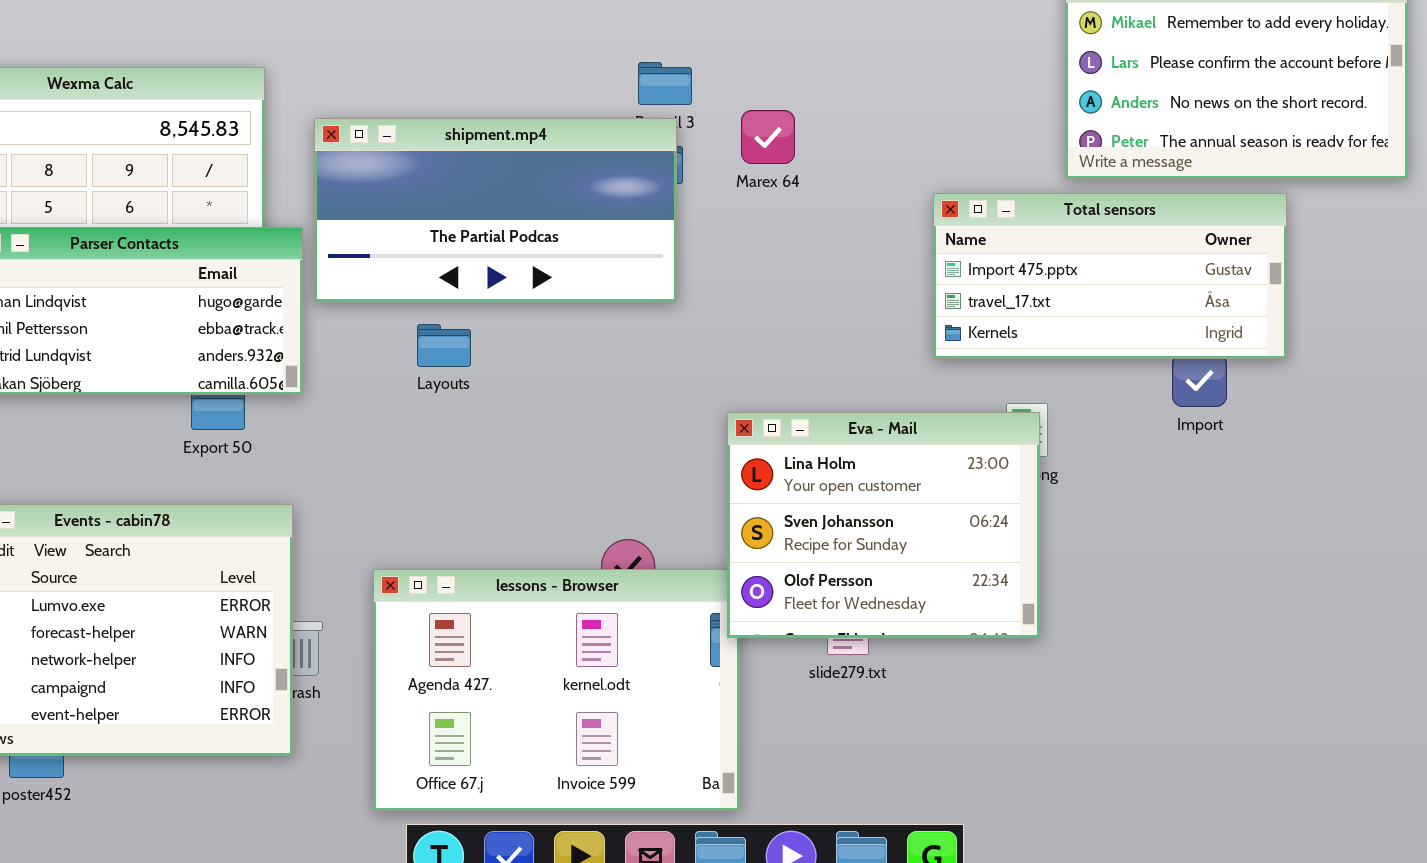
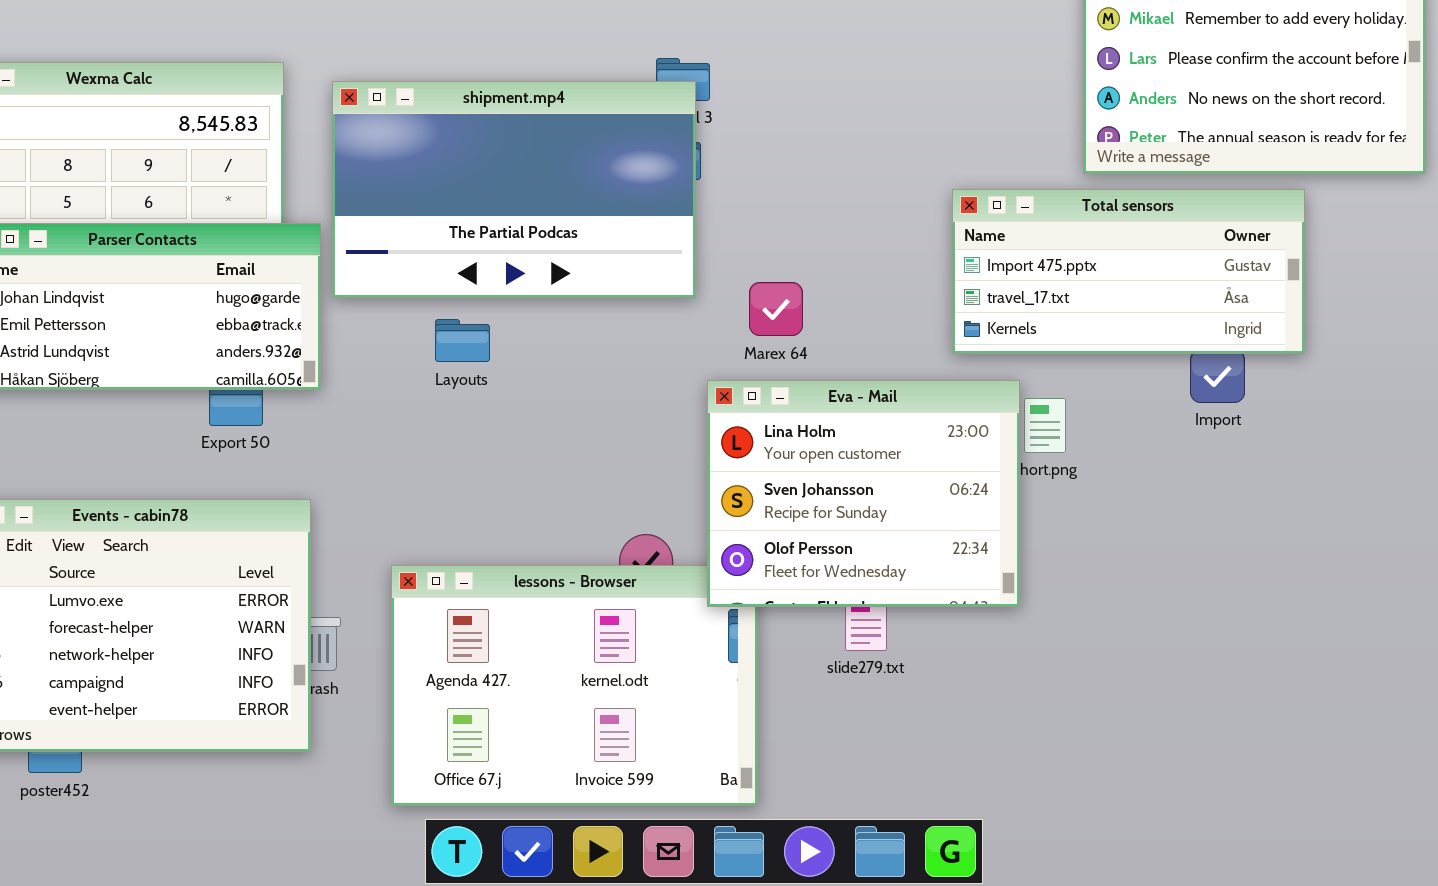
Marex 64: [741,110,795,164] -> [749,282,803,336], moved
shipment.mp4: [314,118,677,302] -> [332,81,696,298], resized
Eva - Mail: [727,412,1040,638] -> [707,380,1020,607], moved

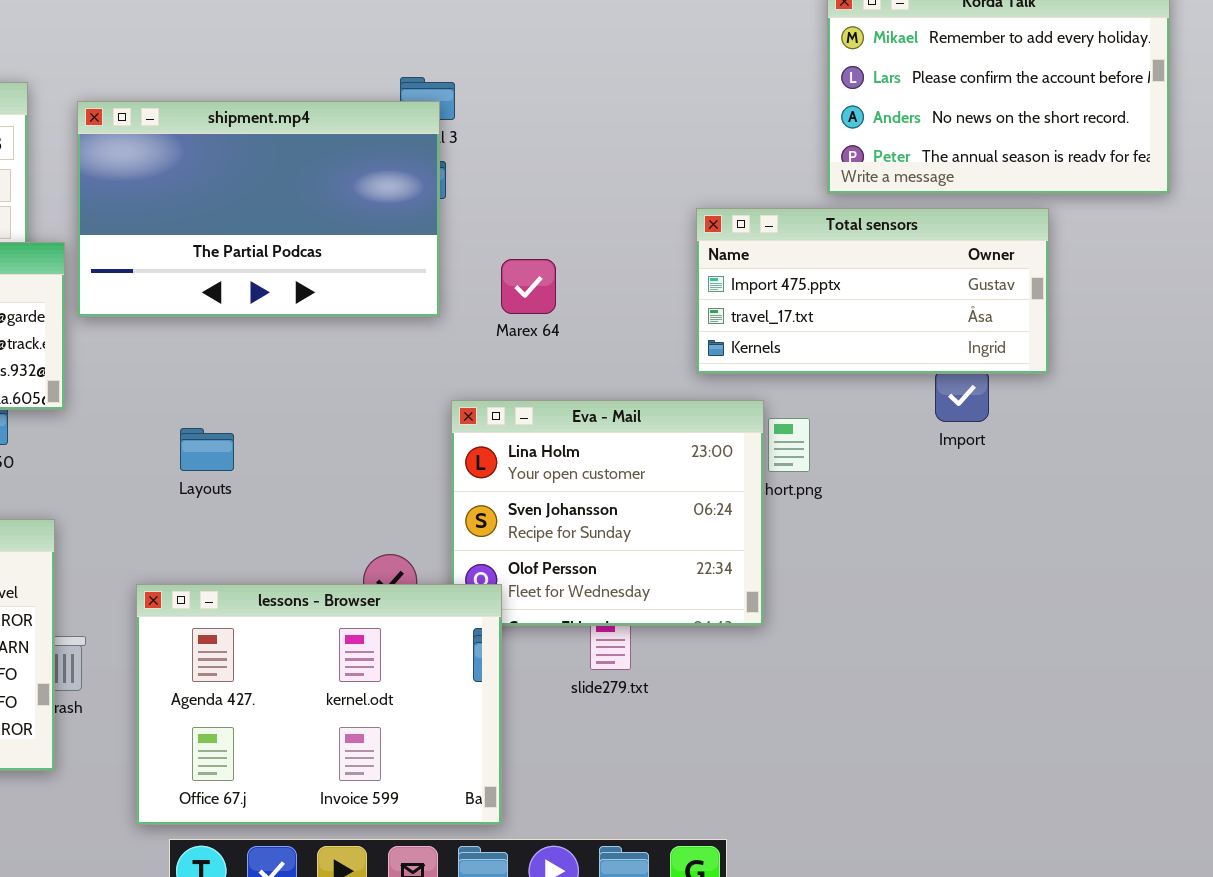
Marex 64: [749,282,803,336] -> [501,259,556,314], moved
Layouts: [435,319,490,362] -> [180,428,234,471], moved
lessons - Browser: [391,565,758,806] -> [136,584,502,825], raised

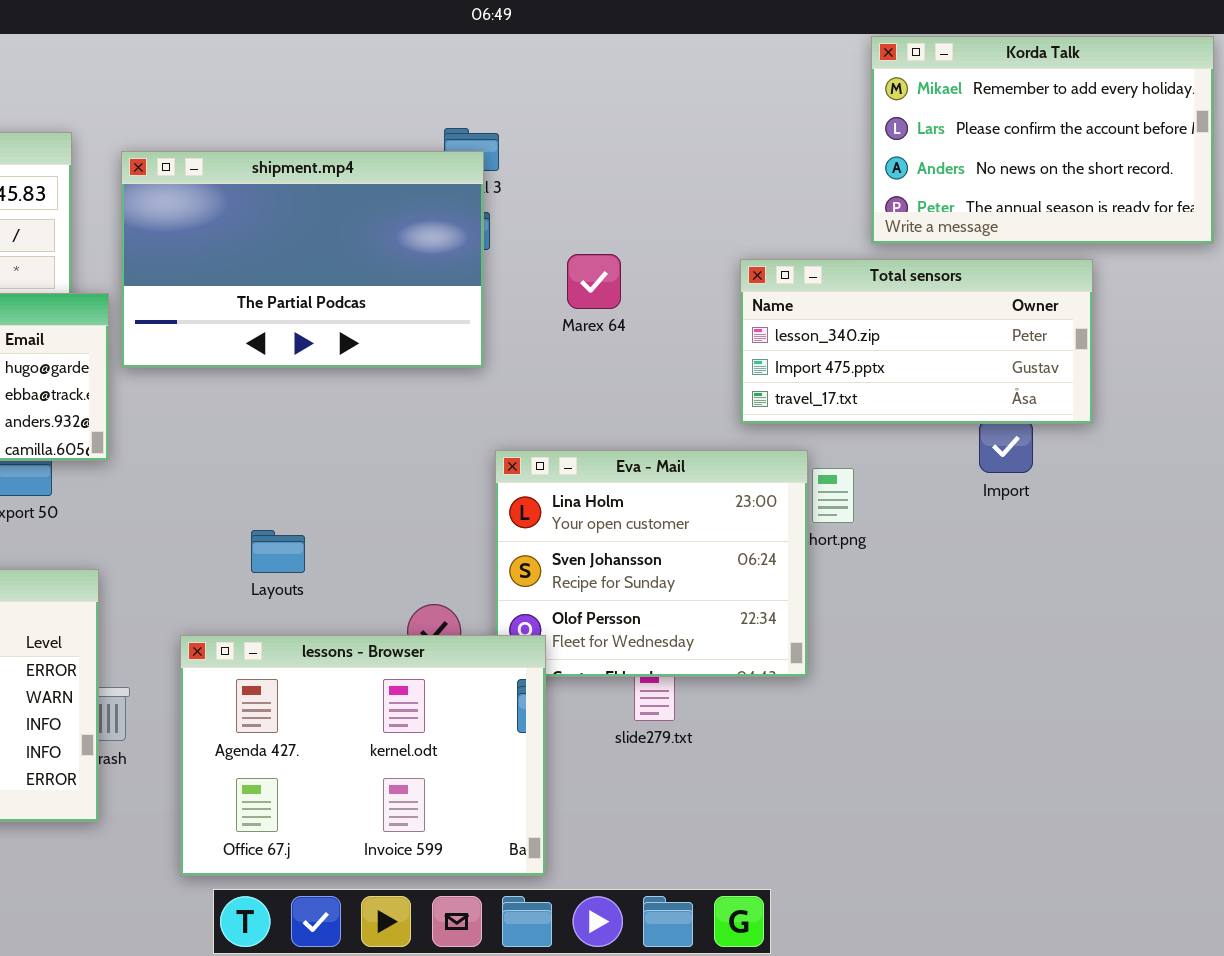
Total sensors: [696,208,1049,374] -> [740,259,1093,424], scrolled up 1 row
Marex 64: [501,259,556,314] -> [567,254,621,309], moved
Layouts: [180,428,234,471] -> [251,530,305,573], moved

